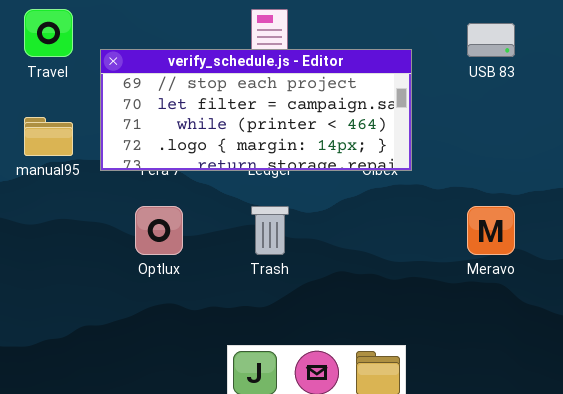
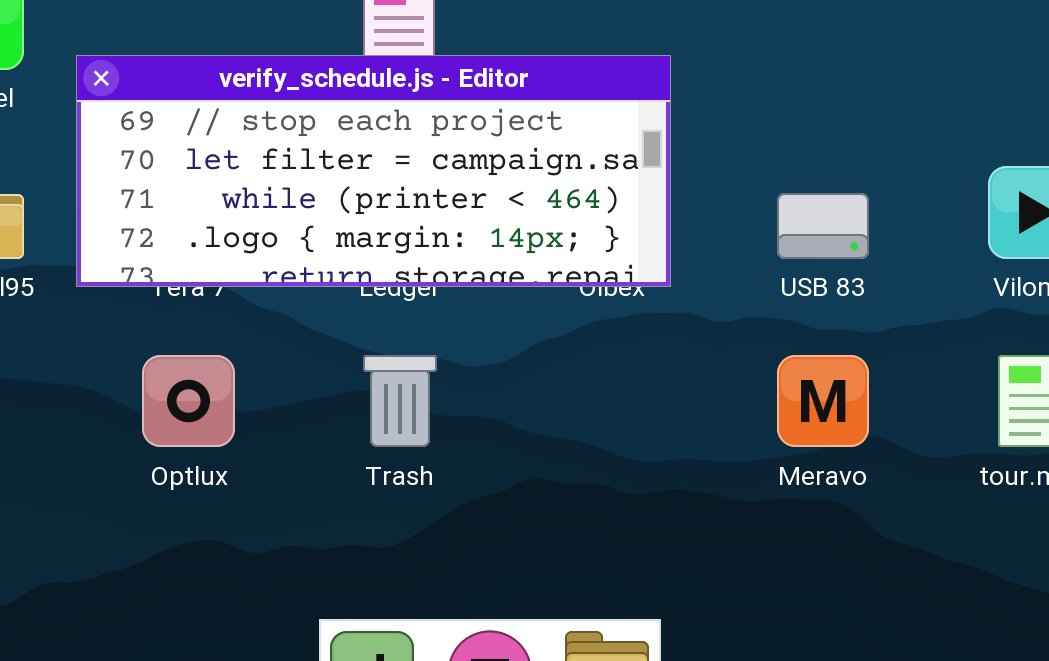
USB 83: [467,23,515,57] -> [777,193,869,259], moved

